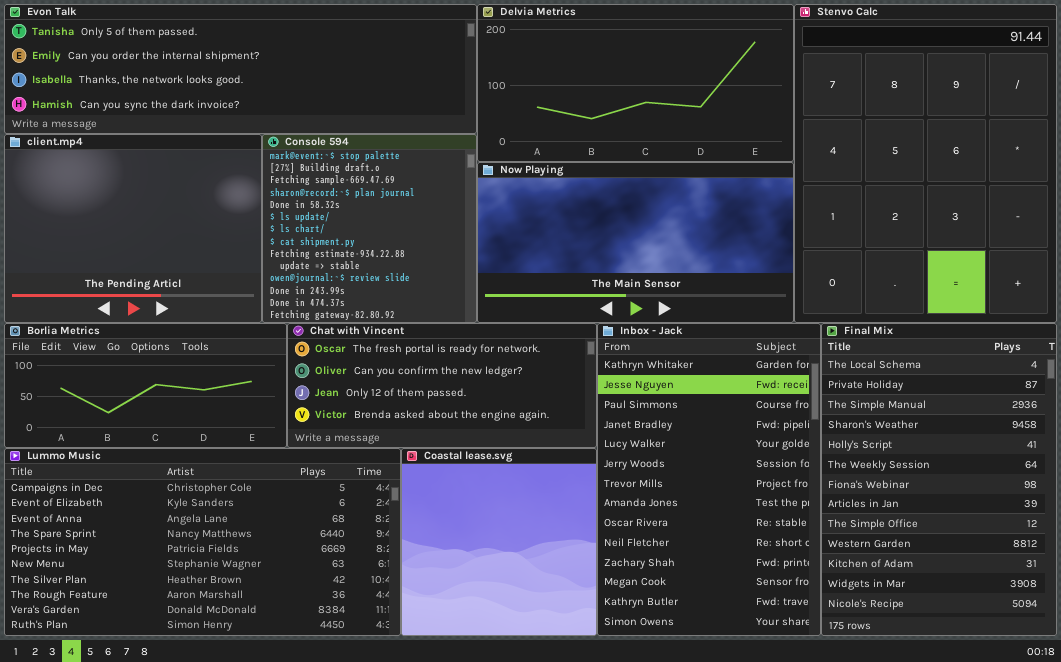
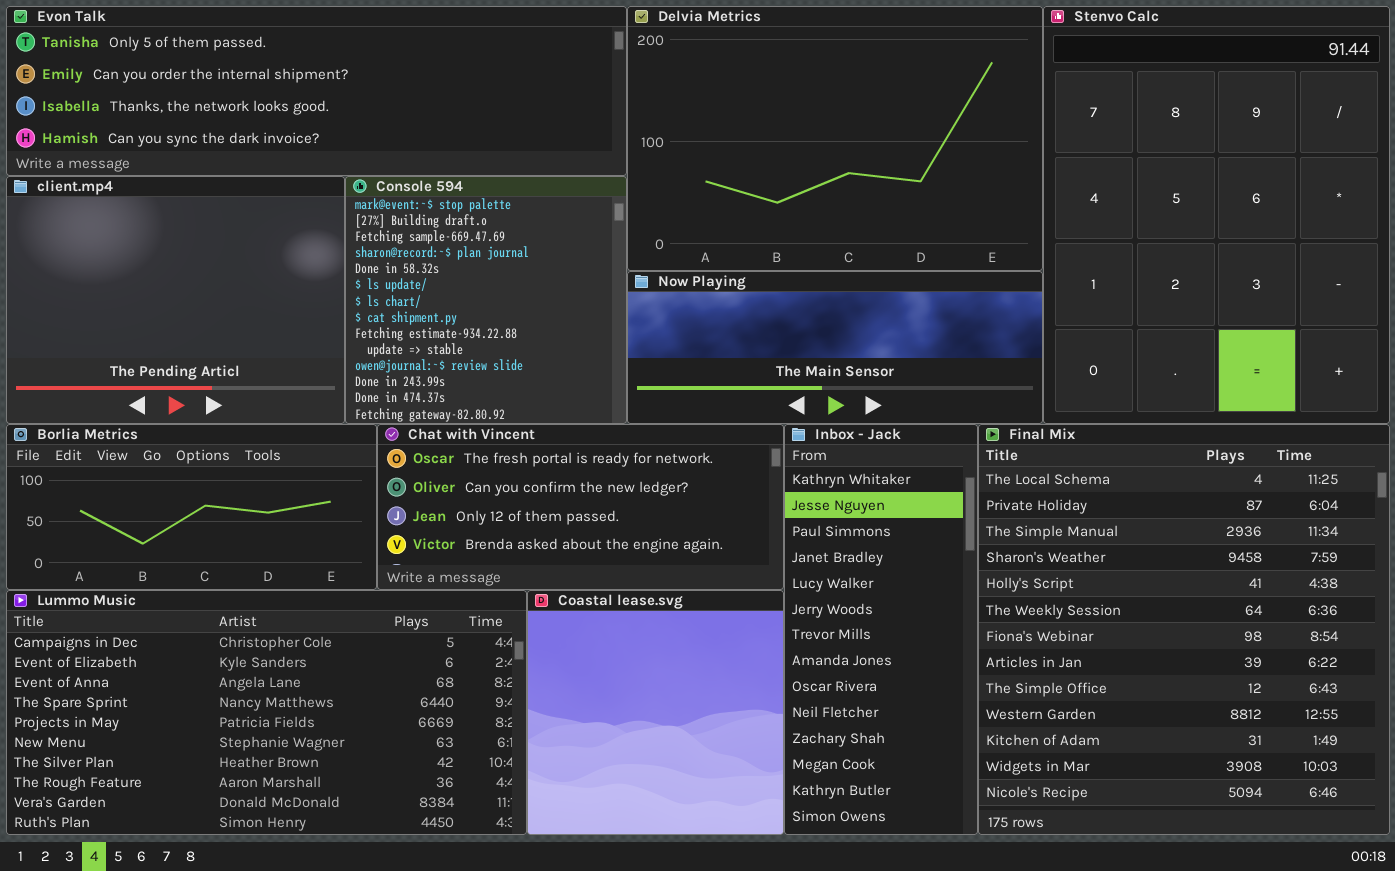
Delvia Metrics: [477,4,794,162] -> [627,6,1043,271], resized
Now Playing: [477,162,794,323] -> [627,271,1043,424], resized
Inbox - Jack: [597,323,821,636] -> [784,424,978,835], resized
Final Mix: [821,323,1057,636] -> [978,424,1390,835], resized

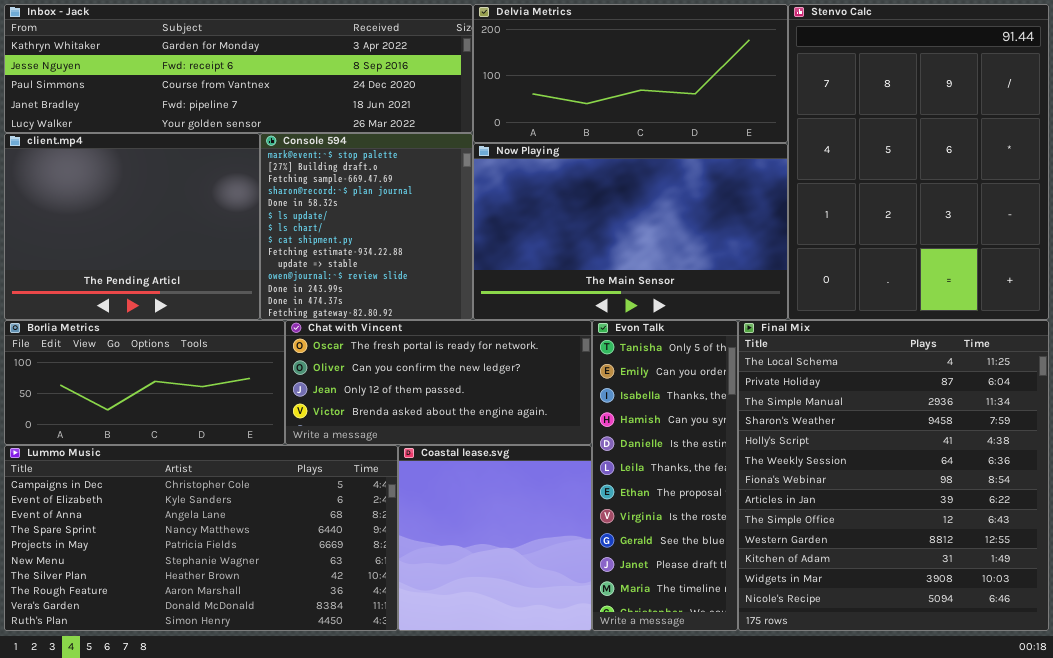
Evon Talk: [6,6,627,176] -> [592,320,738,631], moved, resized
Delvia Metrics: [627,6,1043,271] -> [473,4,788,143], resized
Now Playing: [627,271,1043,424] -> [473,143,788,320], resized
Inbox - Jack: [784,424,978,835] -> [4,4,473,133], moved, resized

